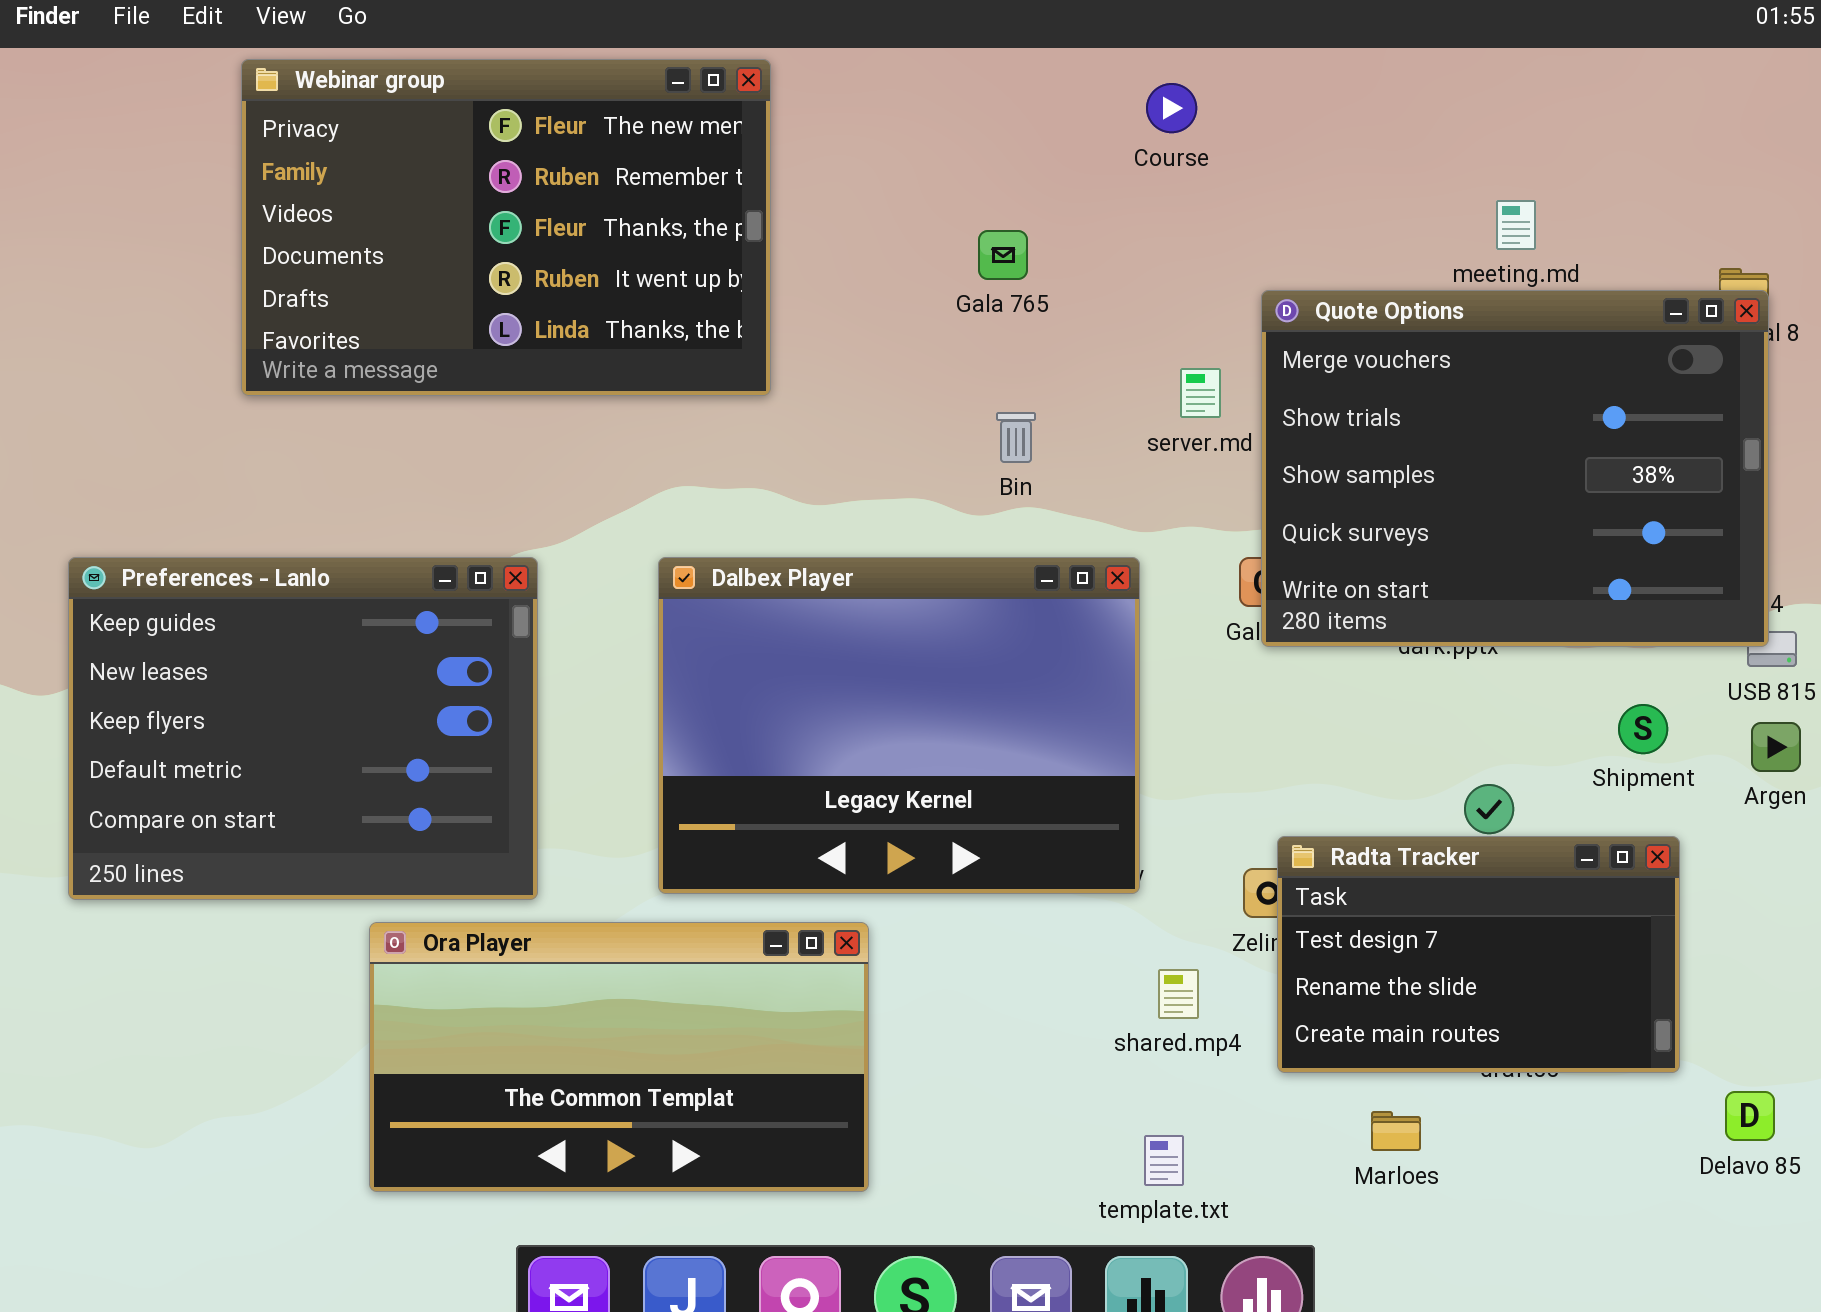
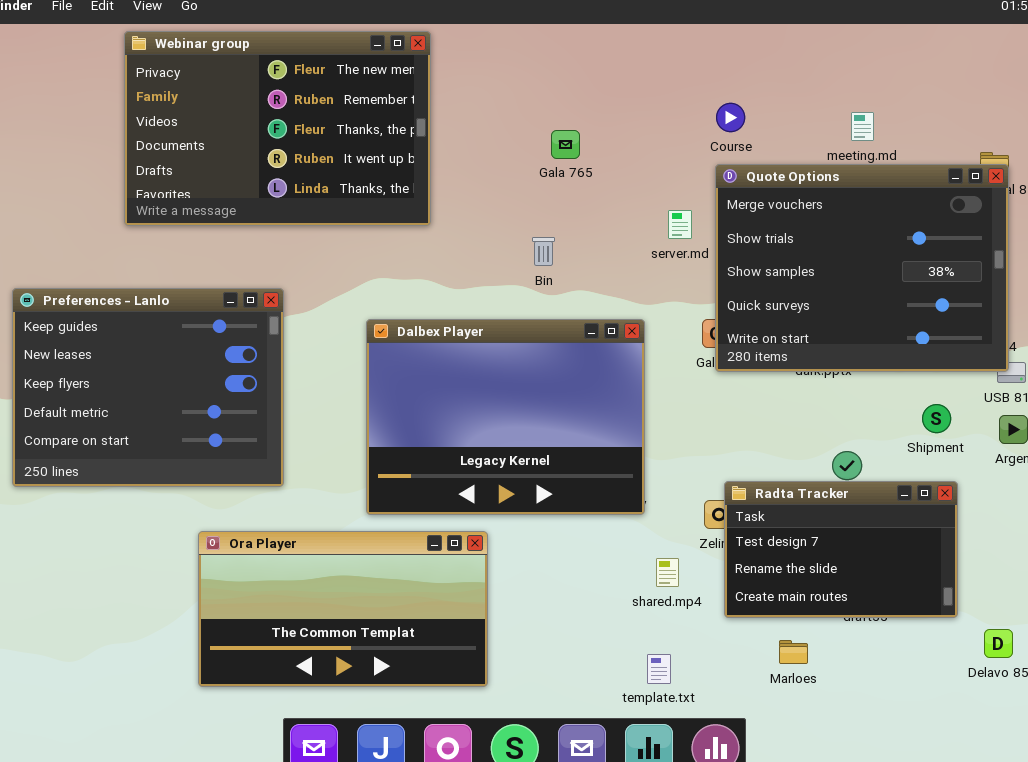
Course: [1146,83,1197,133] -> [716,103,745,132], moved
Bin: [996,412,1036,463] -> [532,237,555,266], moved
Preferences - Lanlo: [68,557,538,900] -> [12,288,284,487], moved

